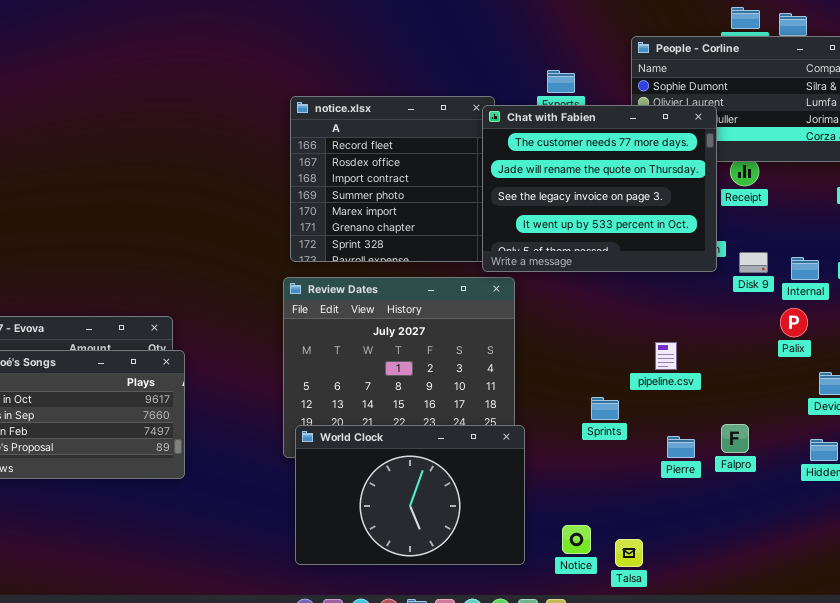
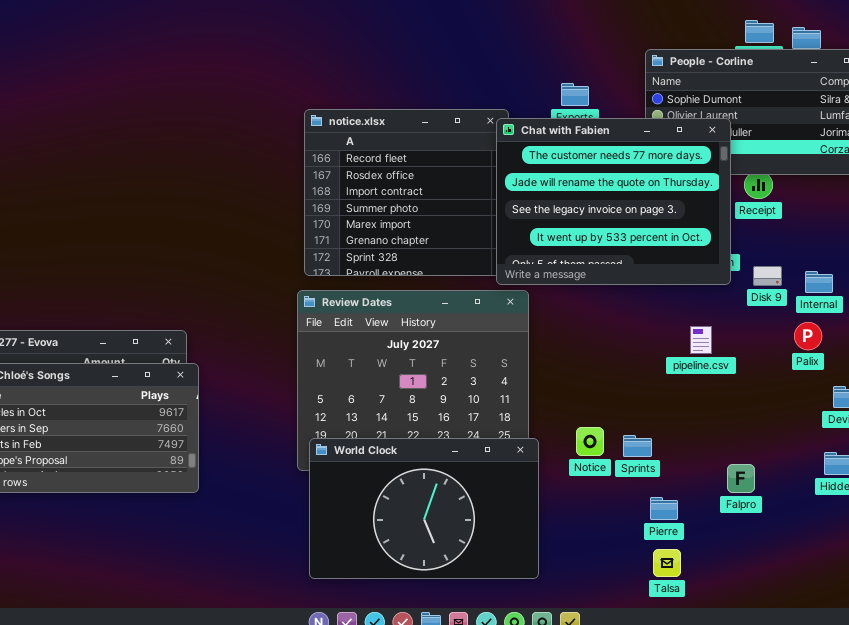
pipeline.csv: [655,342,677,370] -> [690,326,712,354], moved
Sprints: [591,397,619,420] -> [623,435,652,457], moved
Falpro: [721,424,749,453] -> [727,464,755,493], moved
Pierre: [667,436,695,458] -> [650,497,678,520], moved
Notice: [562,525,591,554] -> [576,427,604,456], moved
Talsa: [615,539,643,567] -> [653,549,681,577], moved

